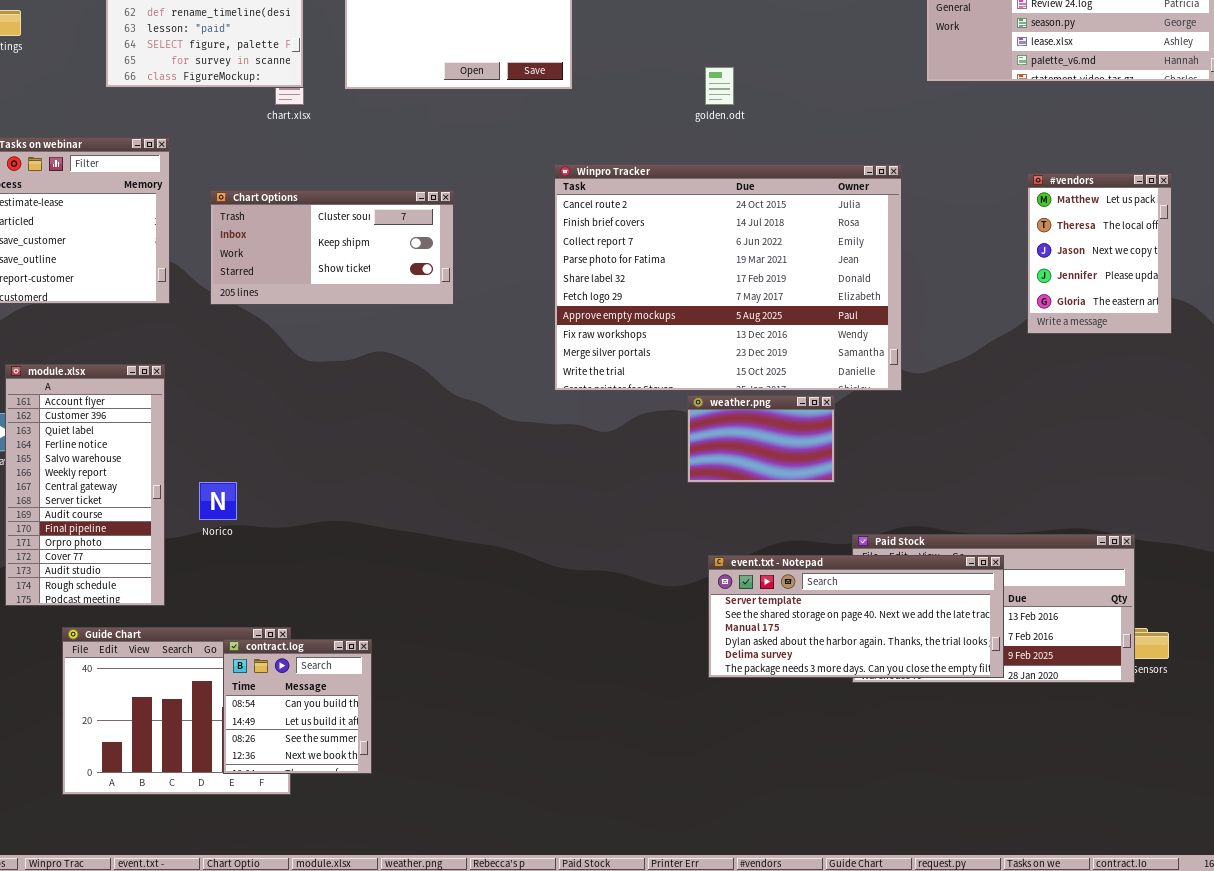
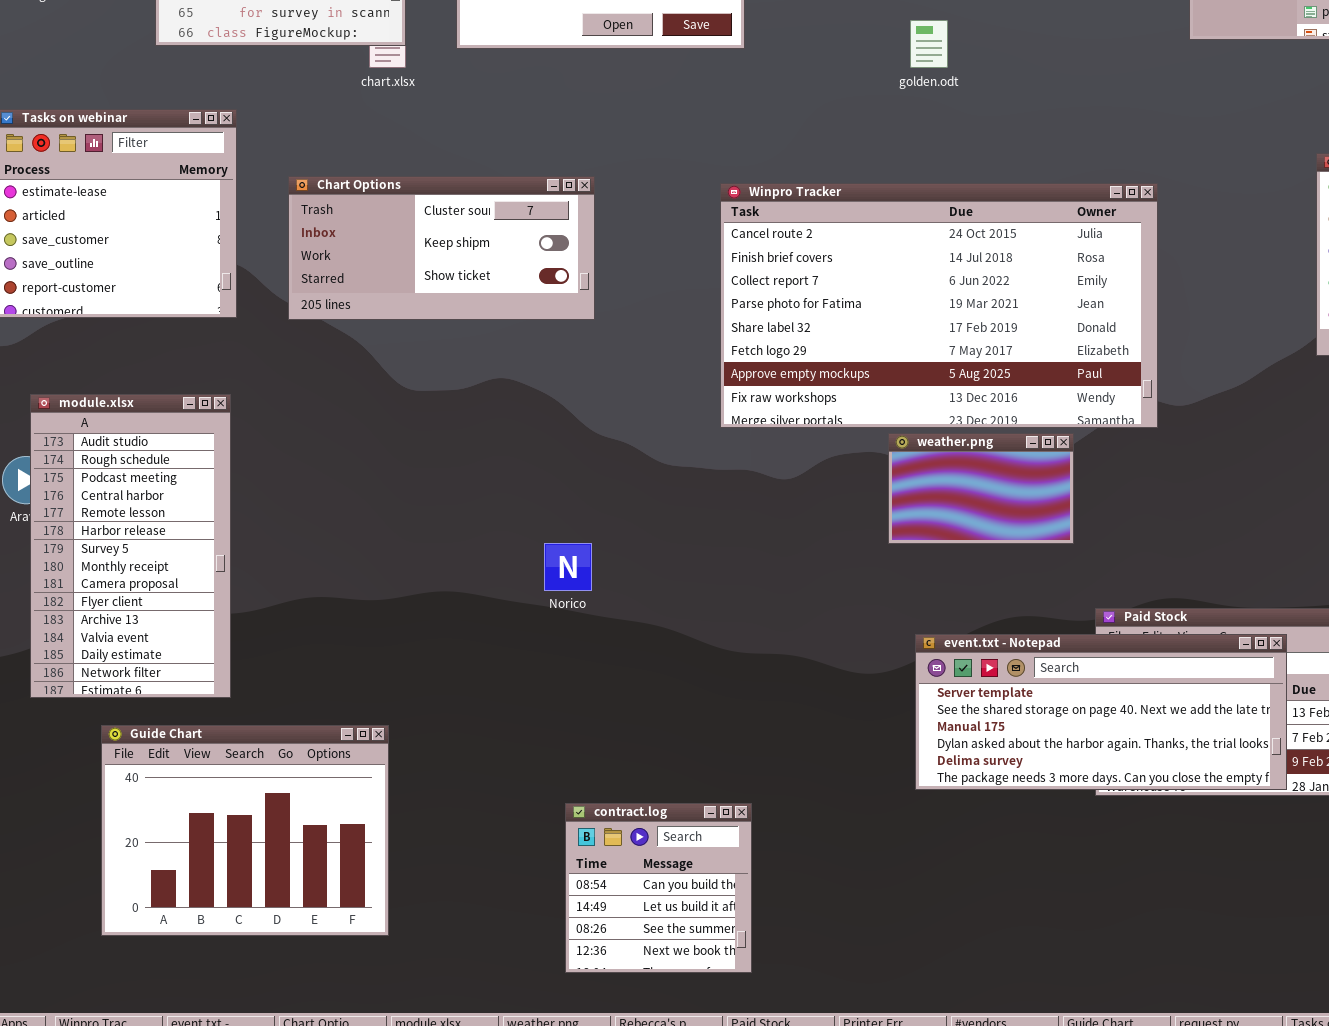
Winpro Tracker: [554,164,902,391] -> [720,183,1158,428], resized
module.xlsx: [5,364,165,606] -> [30,394,231,698], scrolled down 12 rows
Norico: [199,482,237,520] -> [544,543,592,591], moved
contract.log: [223,639,372,774] -> [565,803,752,973], moved

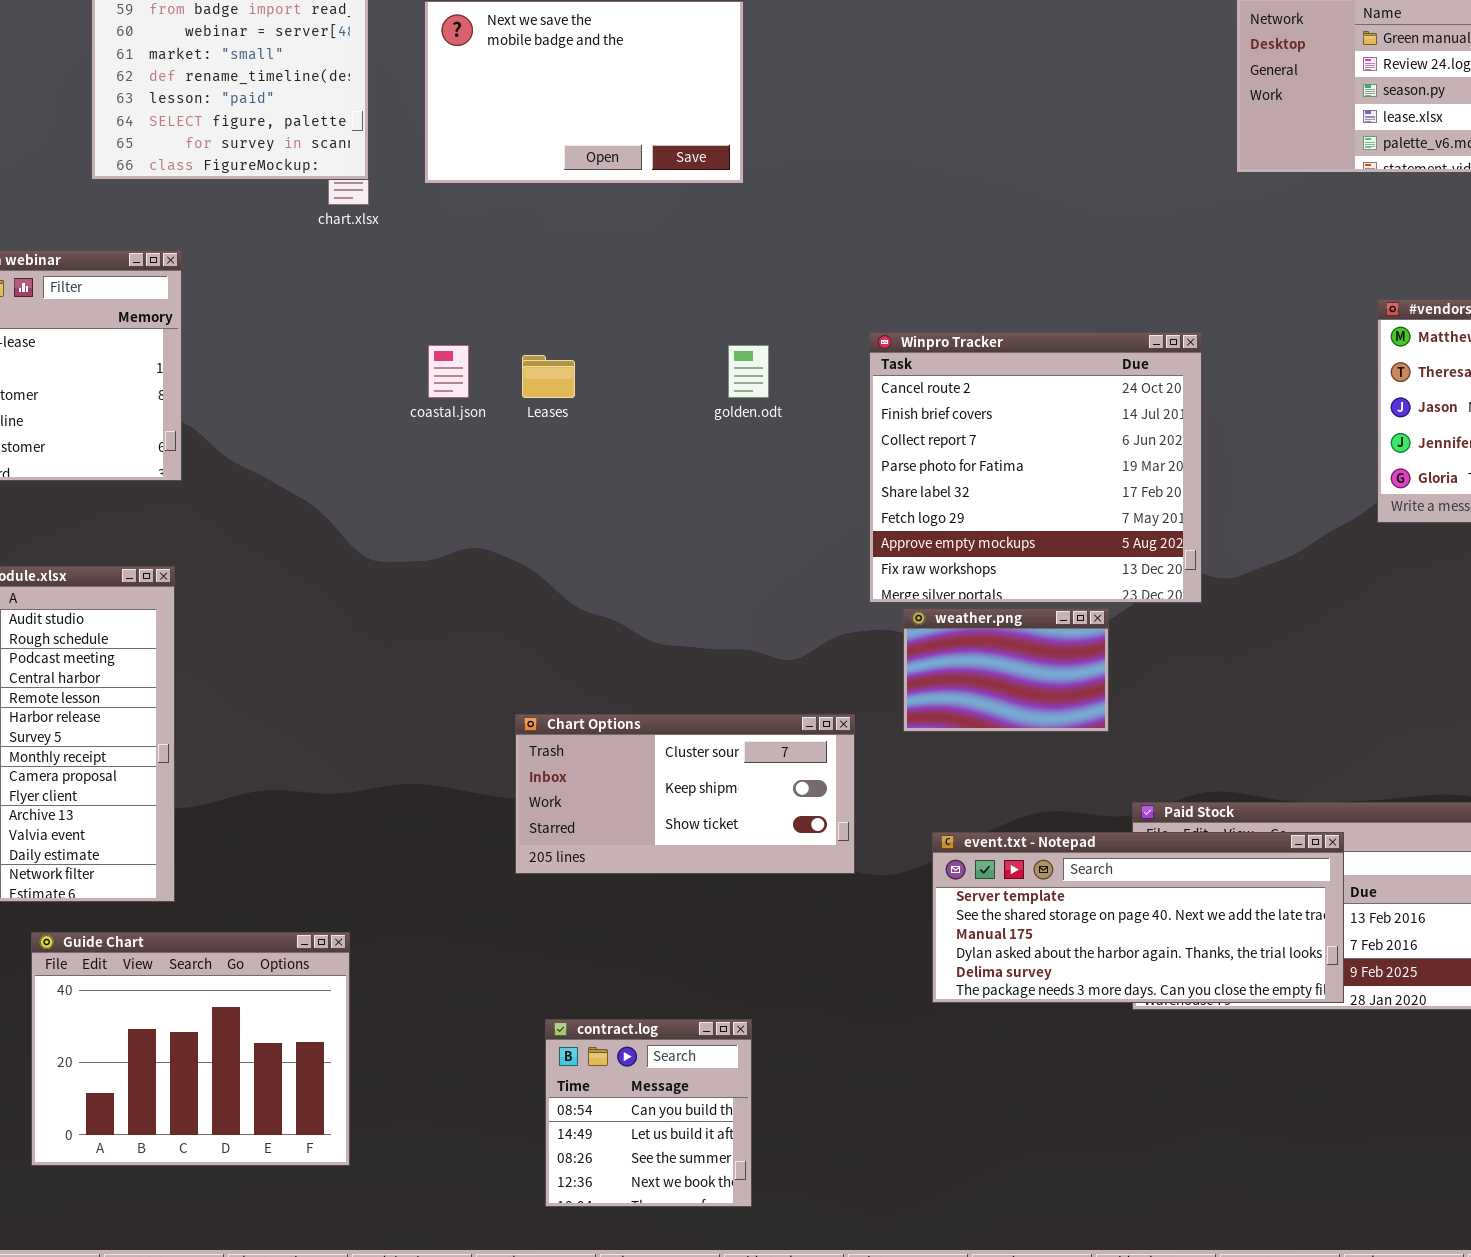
golden.odt: [910,20,948,68] -> [728,345,769,398], moved
Chart Options: [288,176,595,320] -> [515,714,855,874], moved
Winpro Tracker: [720,183,1158,428] -> [869,332,1202,603], resized

